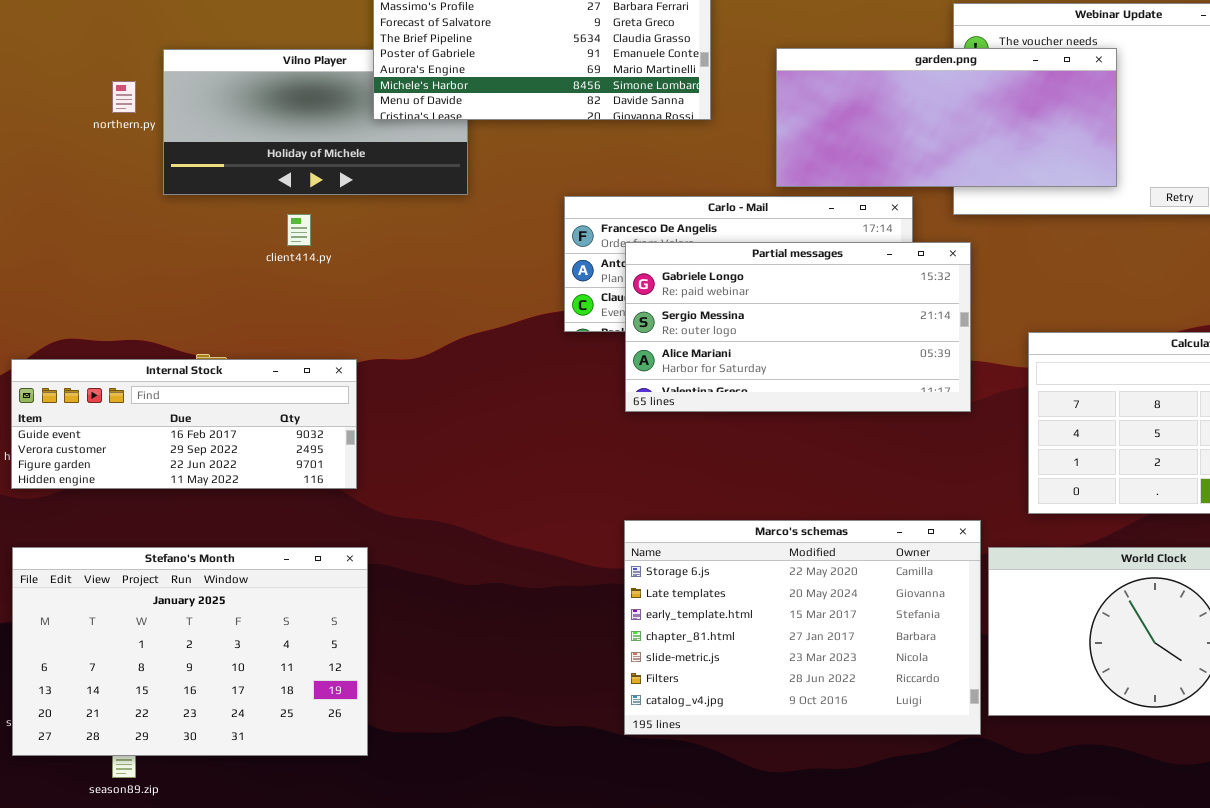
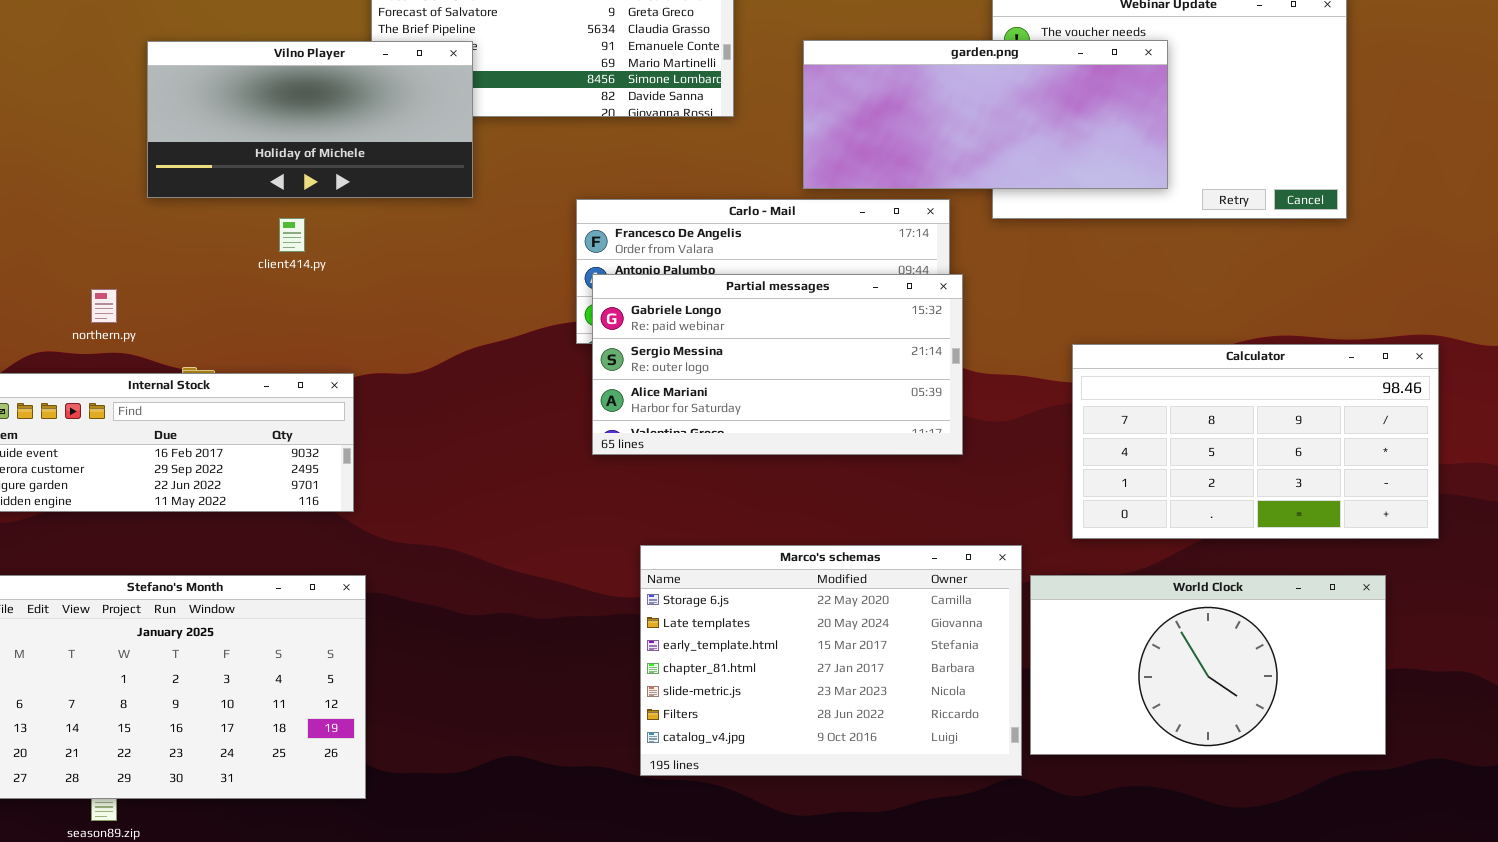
Vilno Player: [163,49,468,195] -> [147,41,473,198], raised
northern.py: [112,81,136,113] -> [91,289,117,323], moved
Partial messages: [625,242,971,412] -> [592,274,963,455], moved

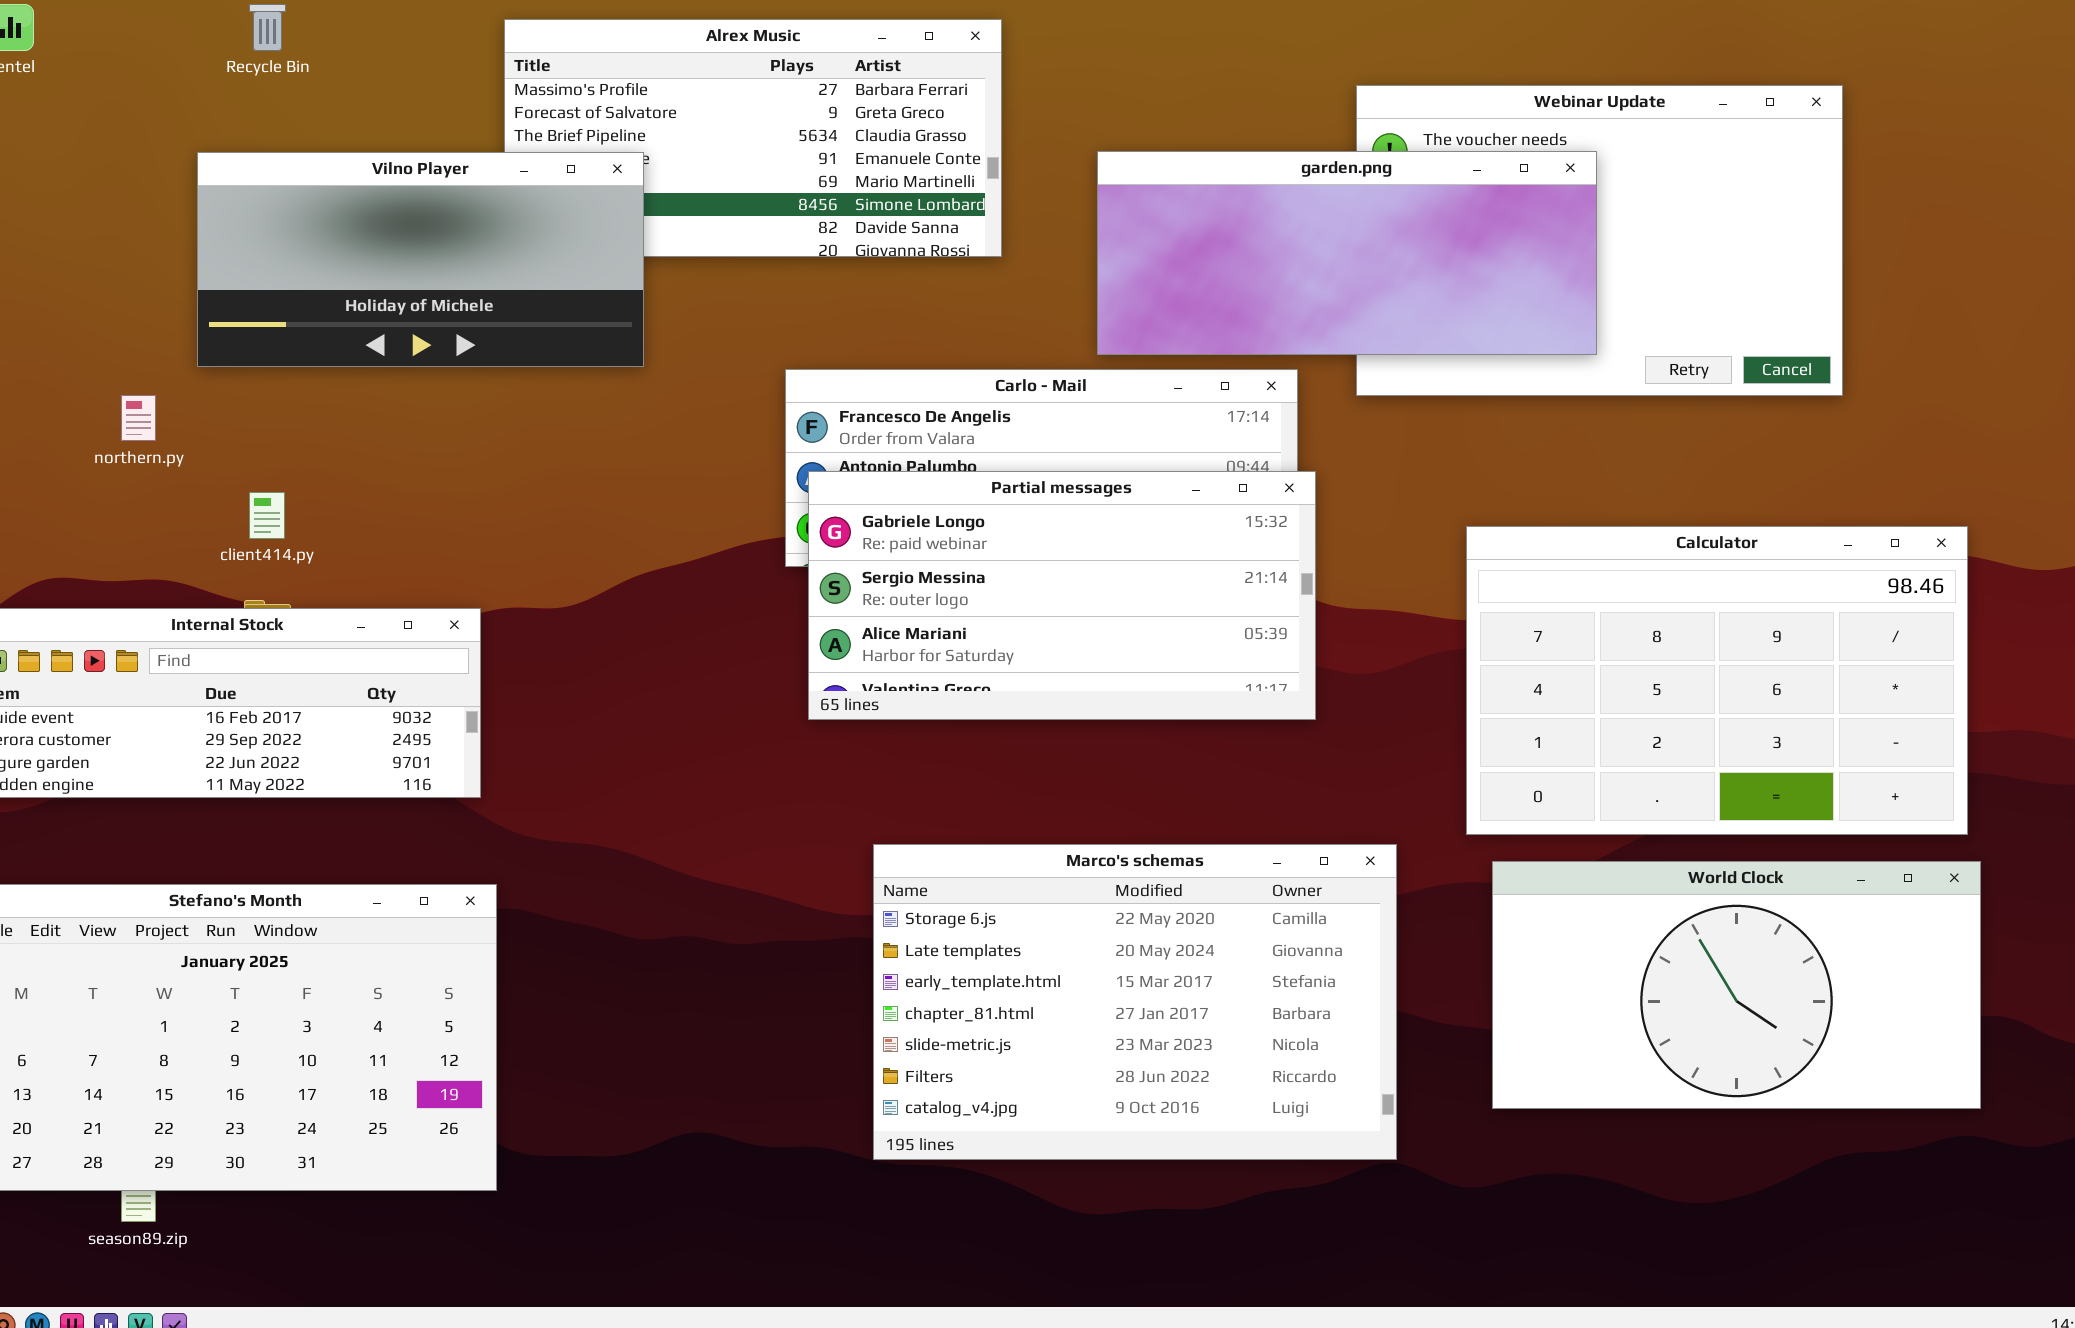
client414.py: [279,218,305,252] -> [249,492,285,539], moved
northern.py: [91,289,117,323] -> [121,395,156,441], moved
Calculator: [1072,344,1439,539] -> [1466,526,1968,835], resized
World Clock: [1030,575,1386,755] -> [1492,861,1981,1109], moved

